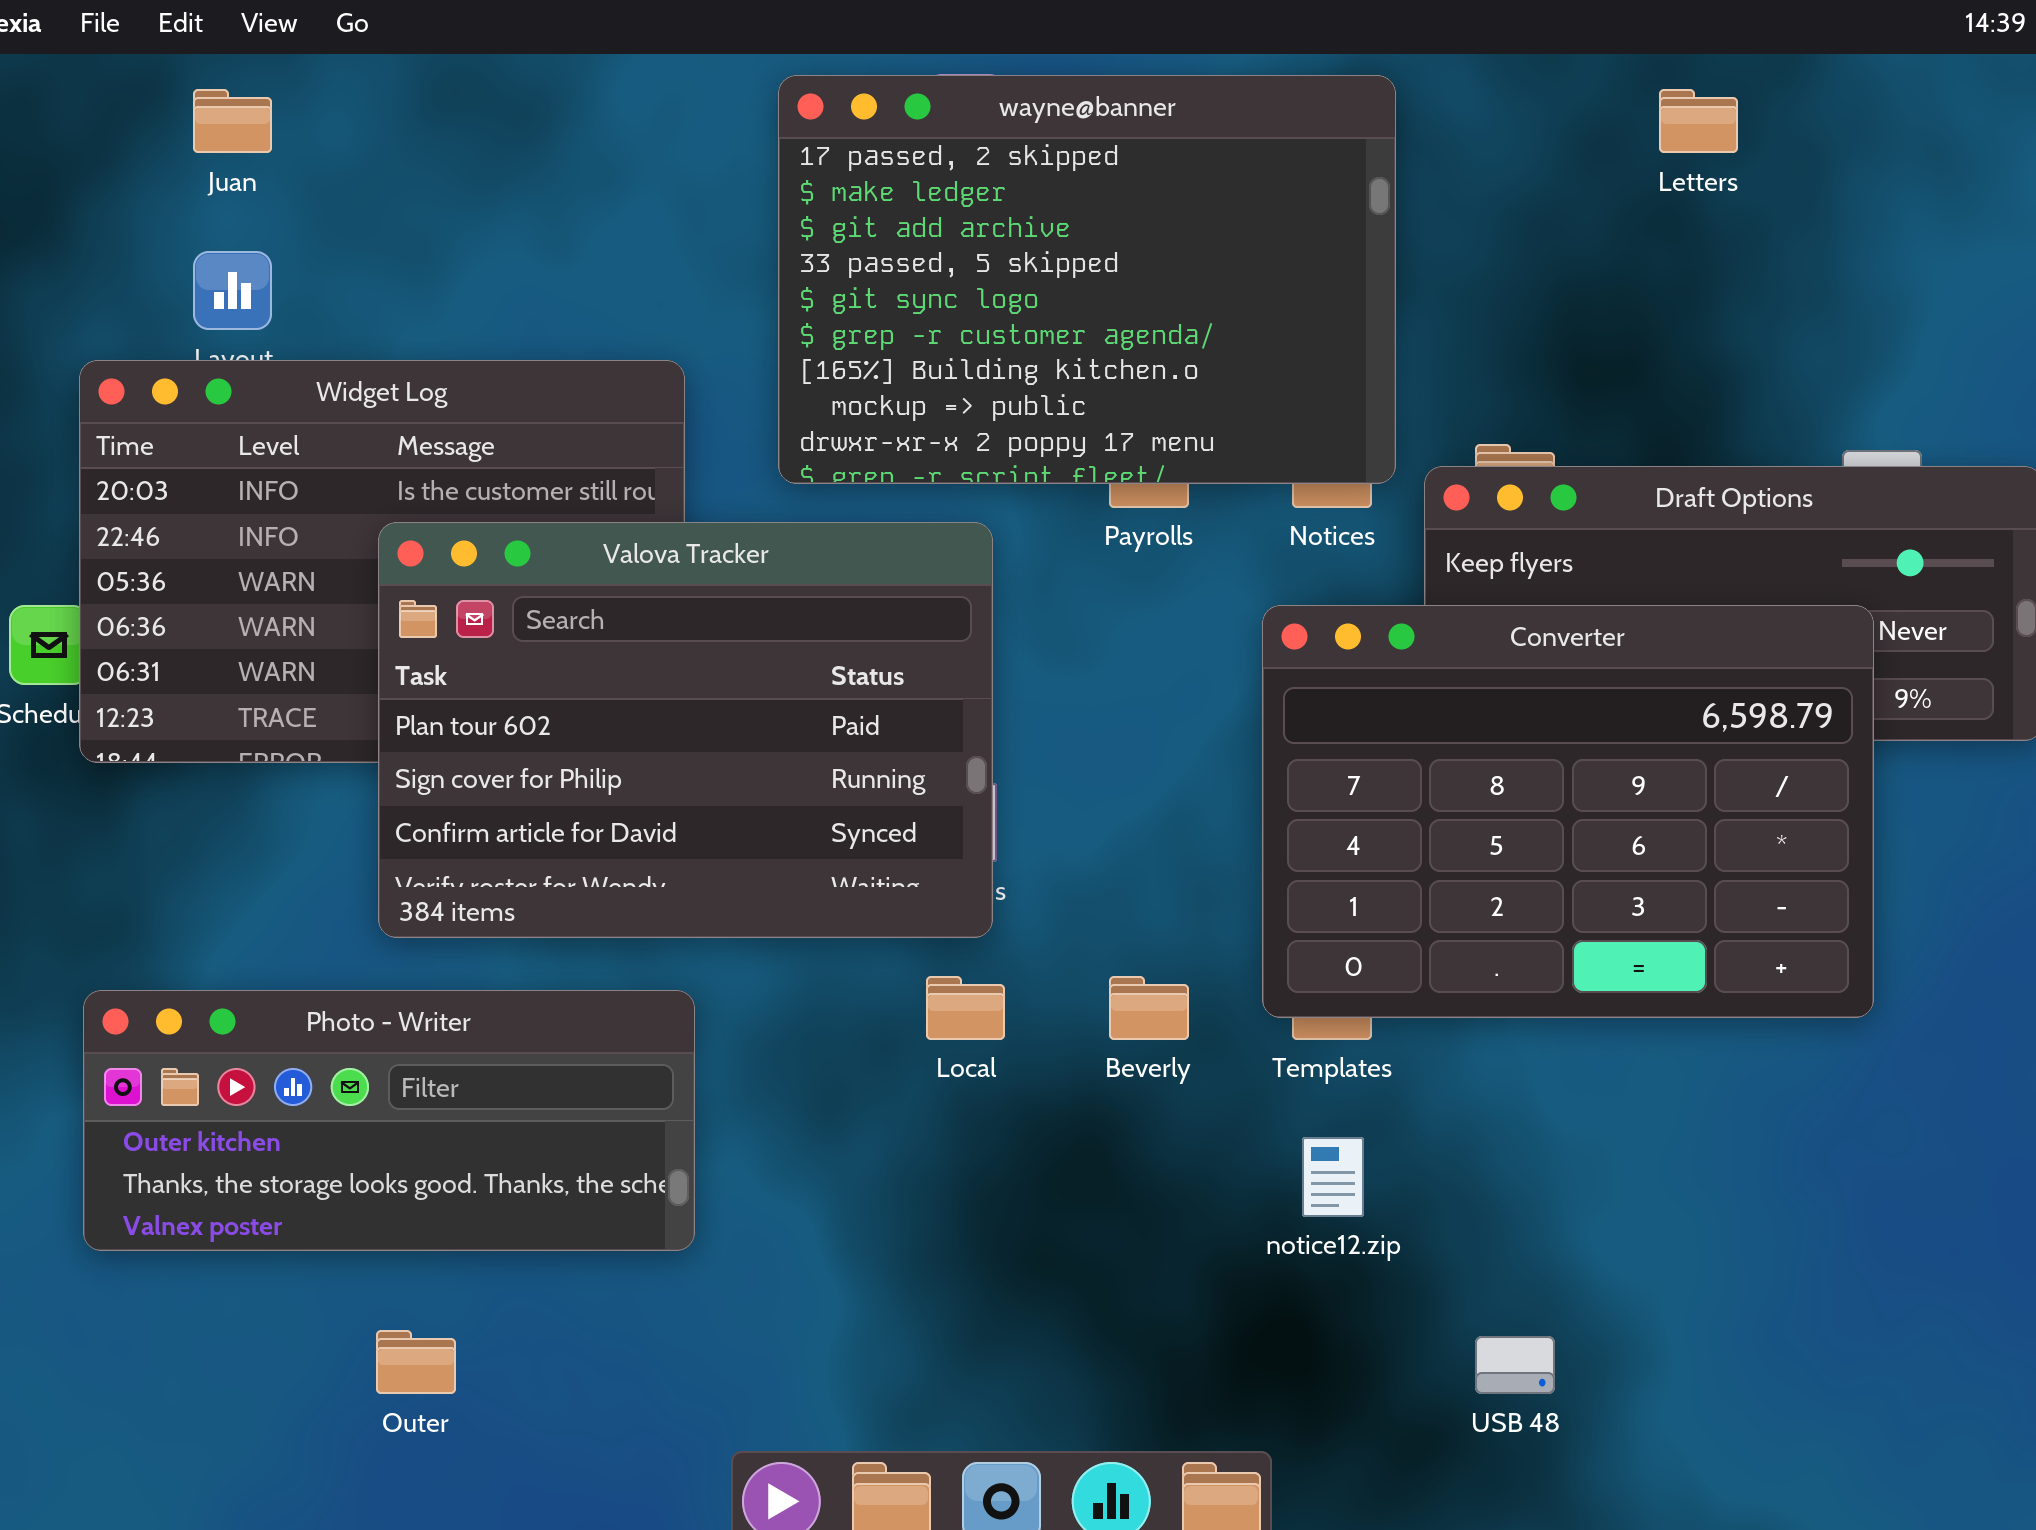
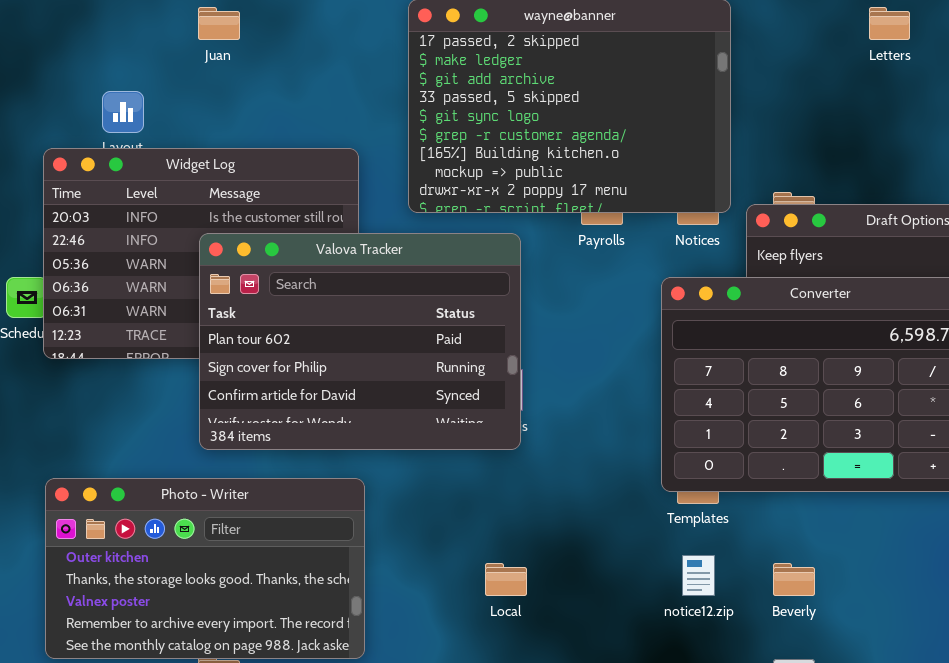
Juan: [193,89,272,153] -> [198,7,240,40], moved
Local: [926,976,1005,1040] -> [485,563,527,596], moved
Beverly: [1109,976,1189,1040] -> [773,563,815,596], moved
Photo - Writer: [83,990,695,1251] -> [45,478,365,659], resized

